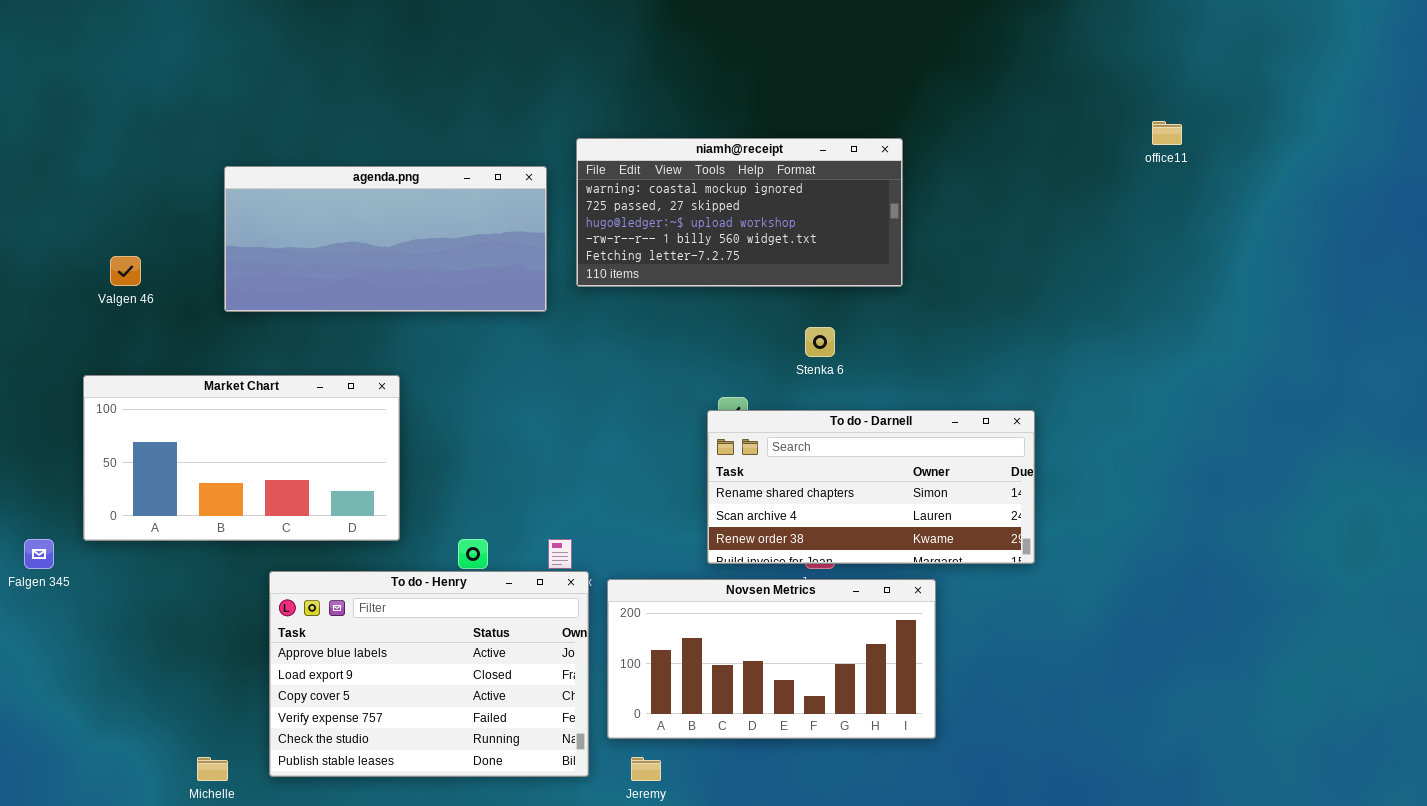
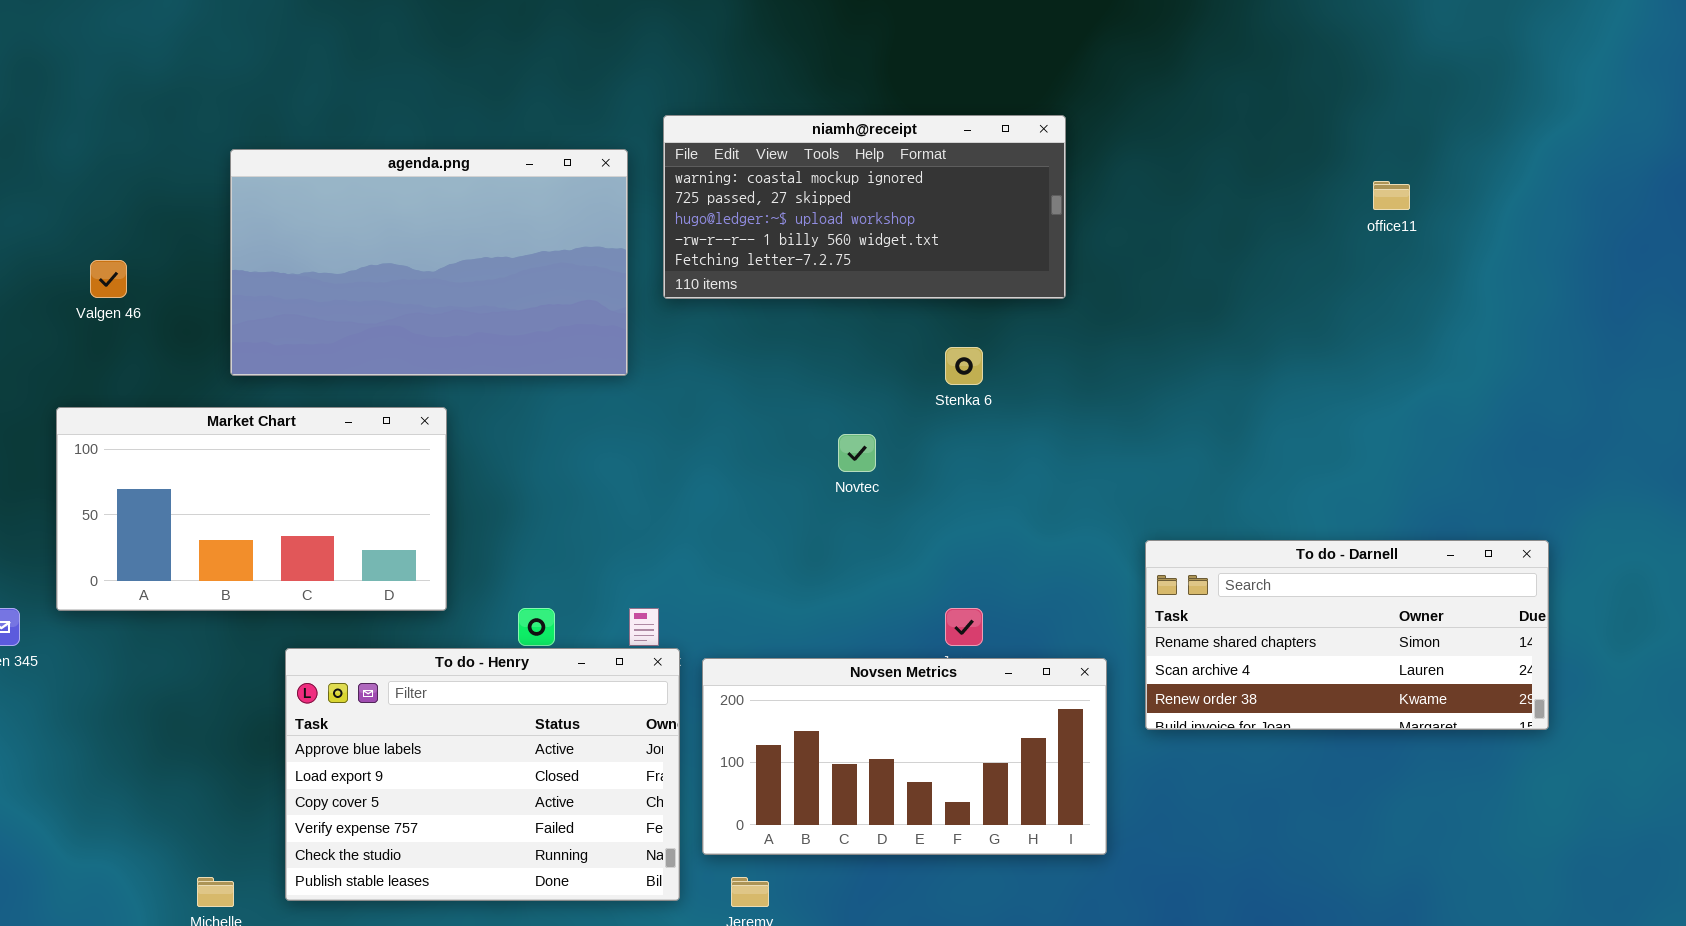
office11: [1152,121,1182,145] -> [1373,181,1410,210], moved
agenda.png: [224,166,547,312] -> [230,149,628,376], resized
To do - Darnell: [707,410,1035,564] -> [1145,540,1549,730], moved

